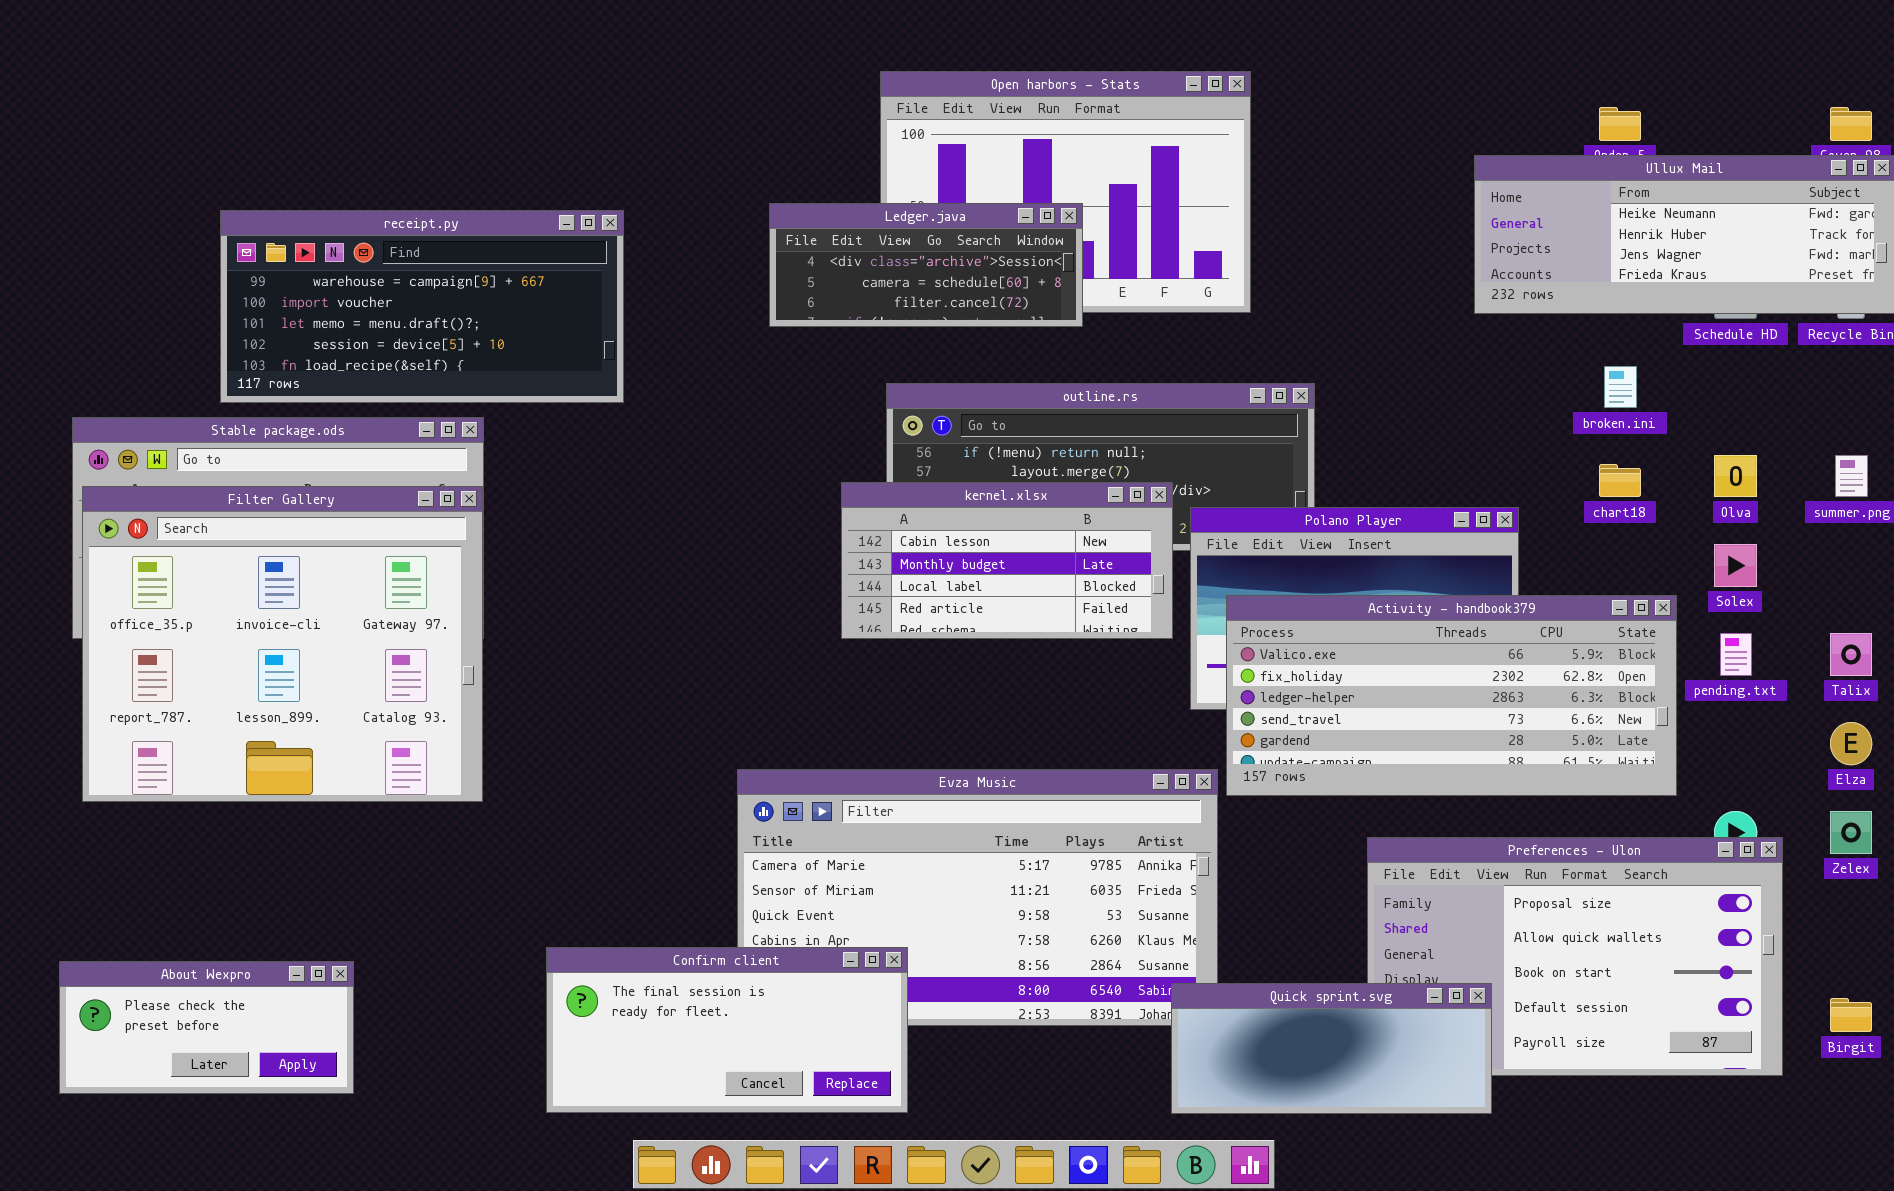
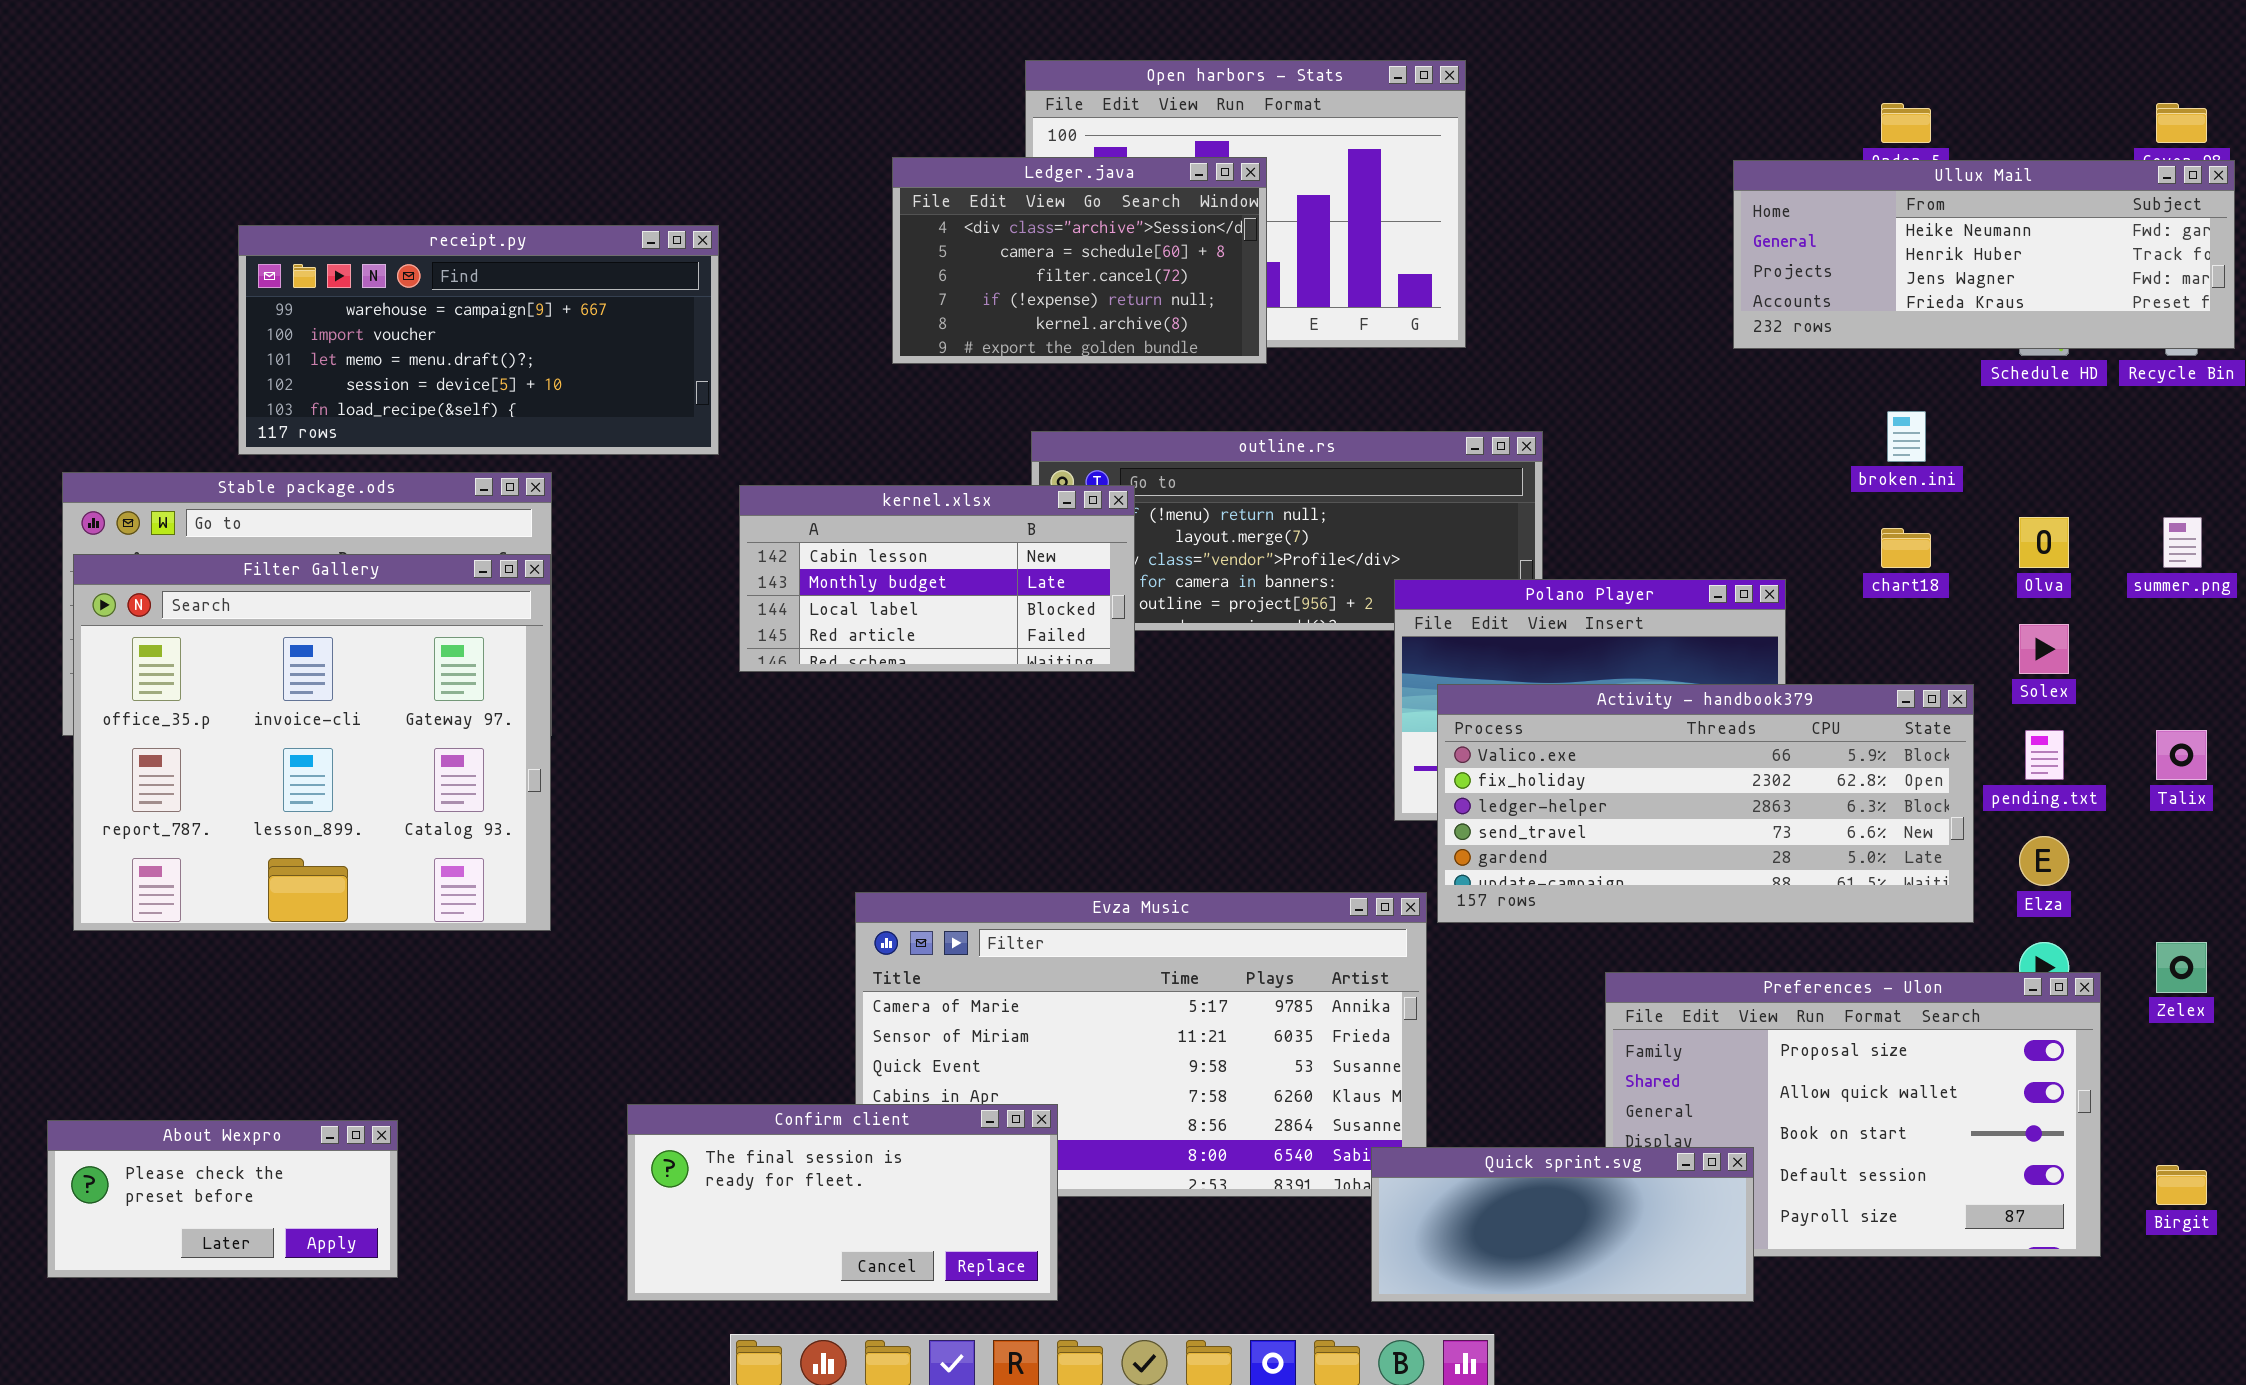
Ledger.java: [769,203,1083,327] -> [892,157,1267,364], resized
kernel.xlsx: [841,482,1173,639] -> [739,485,1135,672], moved
Elza: [1830,722,1872,765] -> [2019,836,2069,886], moved

